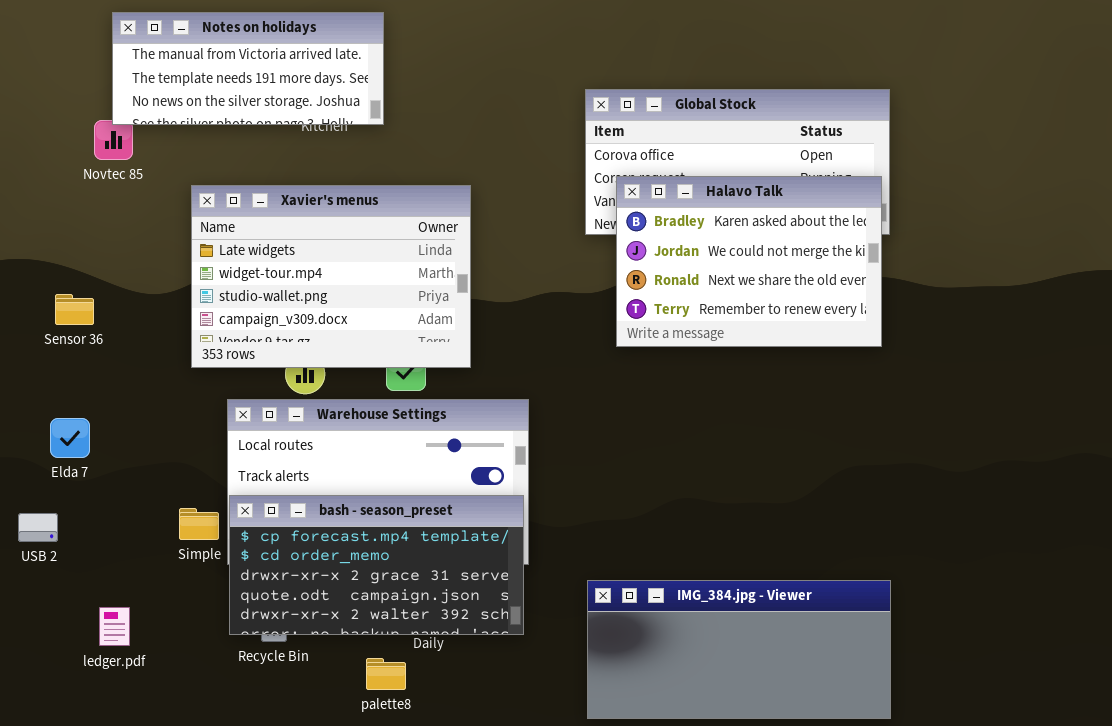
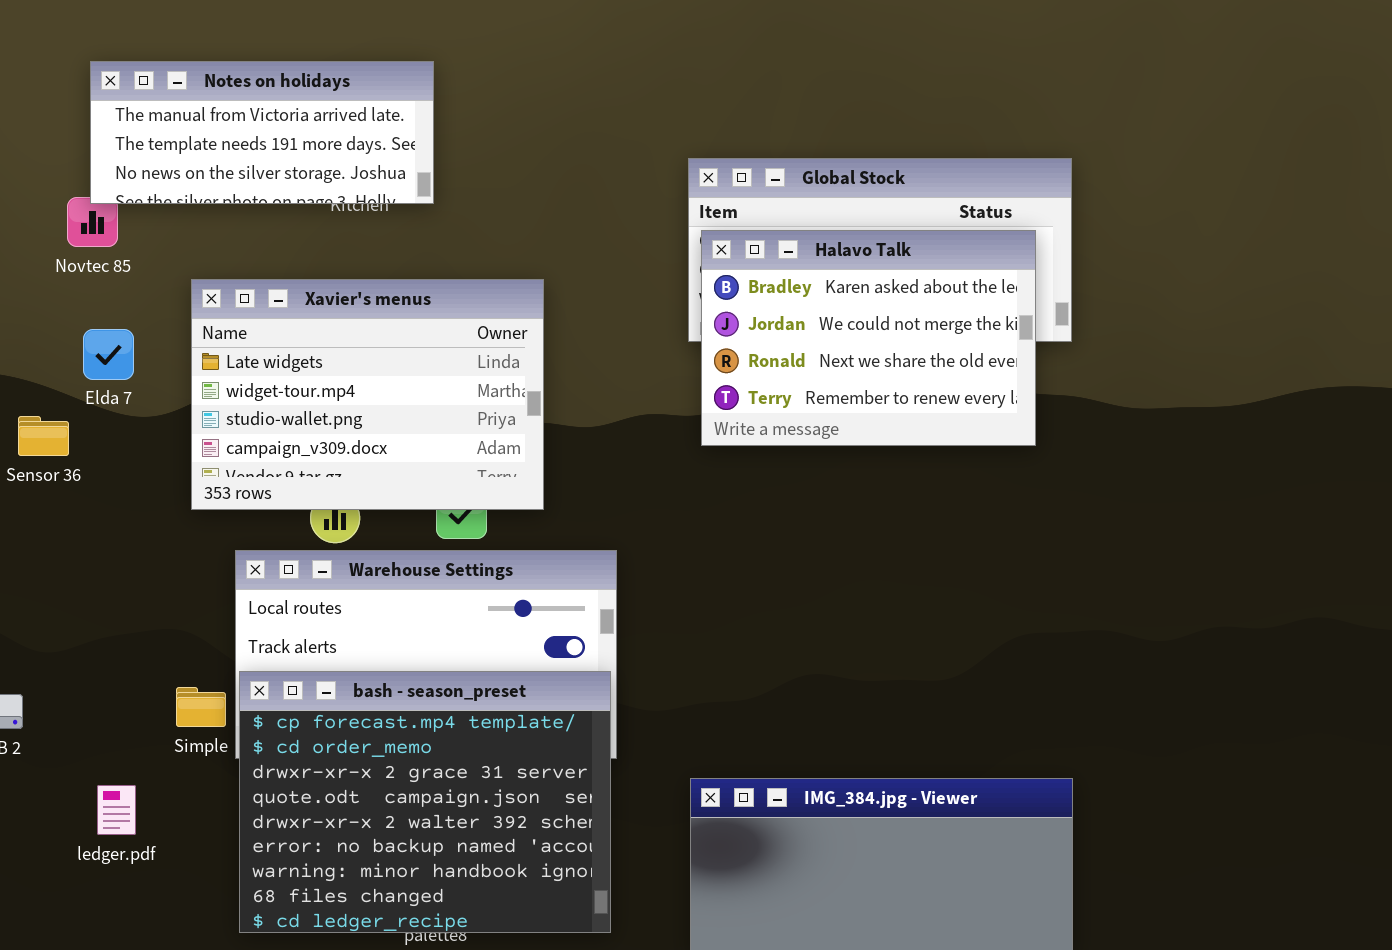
Halavo Talk: [616,176,882,347] -> [701,230,1036,446], moved
Elda 7: [50,418,90,458] -> [83,329,134,380], moved
bash - season_preset: [229,495,524,635] -> [239,671,611,933], resized
ledger.pdf: [99,607,130,646] -> [97,785,136,835], moved

